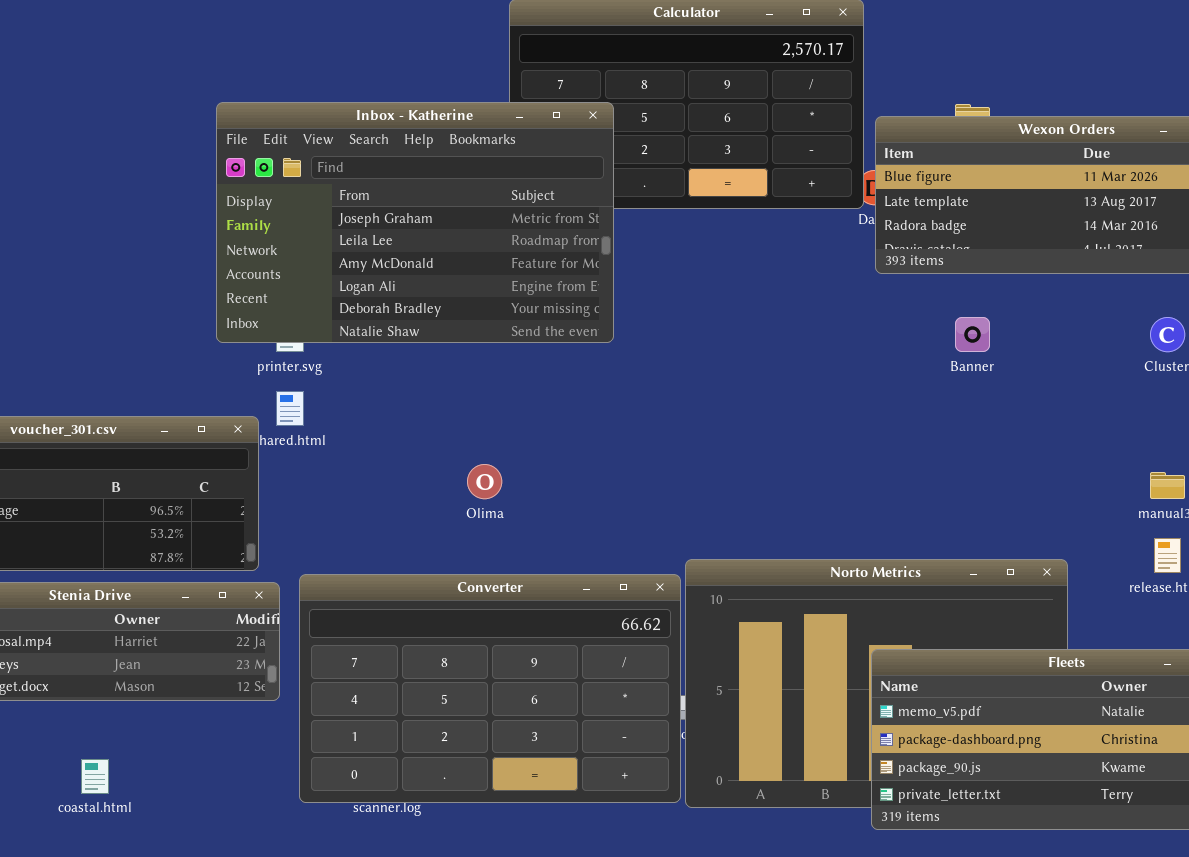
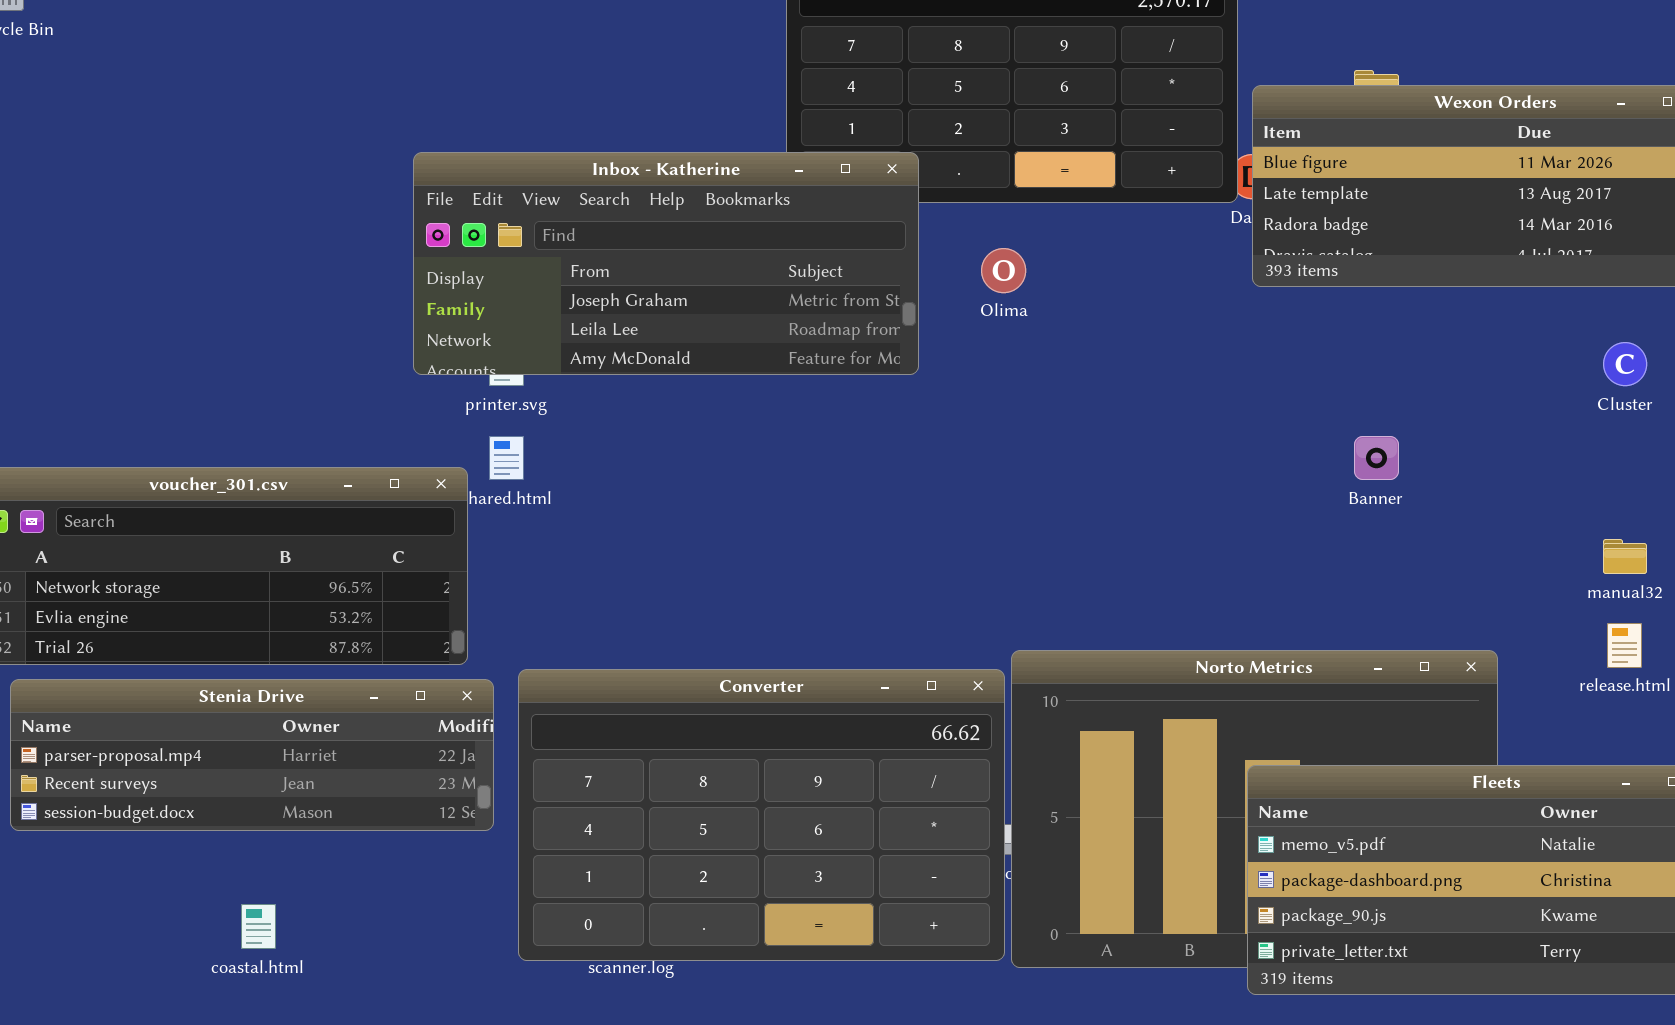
Inbox - Katherine: [216,102,614,343] -> [413,152,919,375], resized
Banner: [955,317,990,352] -> [1354,436,1399,480], moved
Olima: [467,464,502,499] -> [981,248,1026,293], moved

